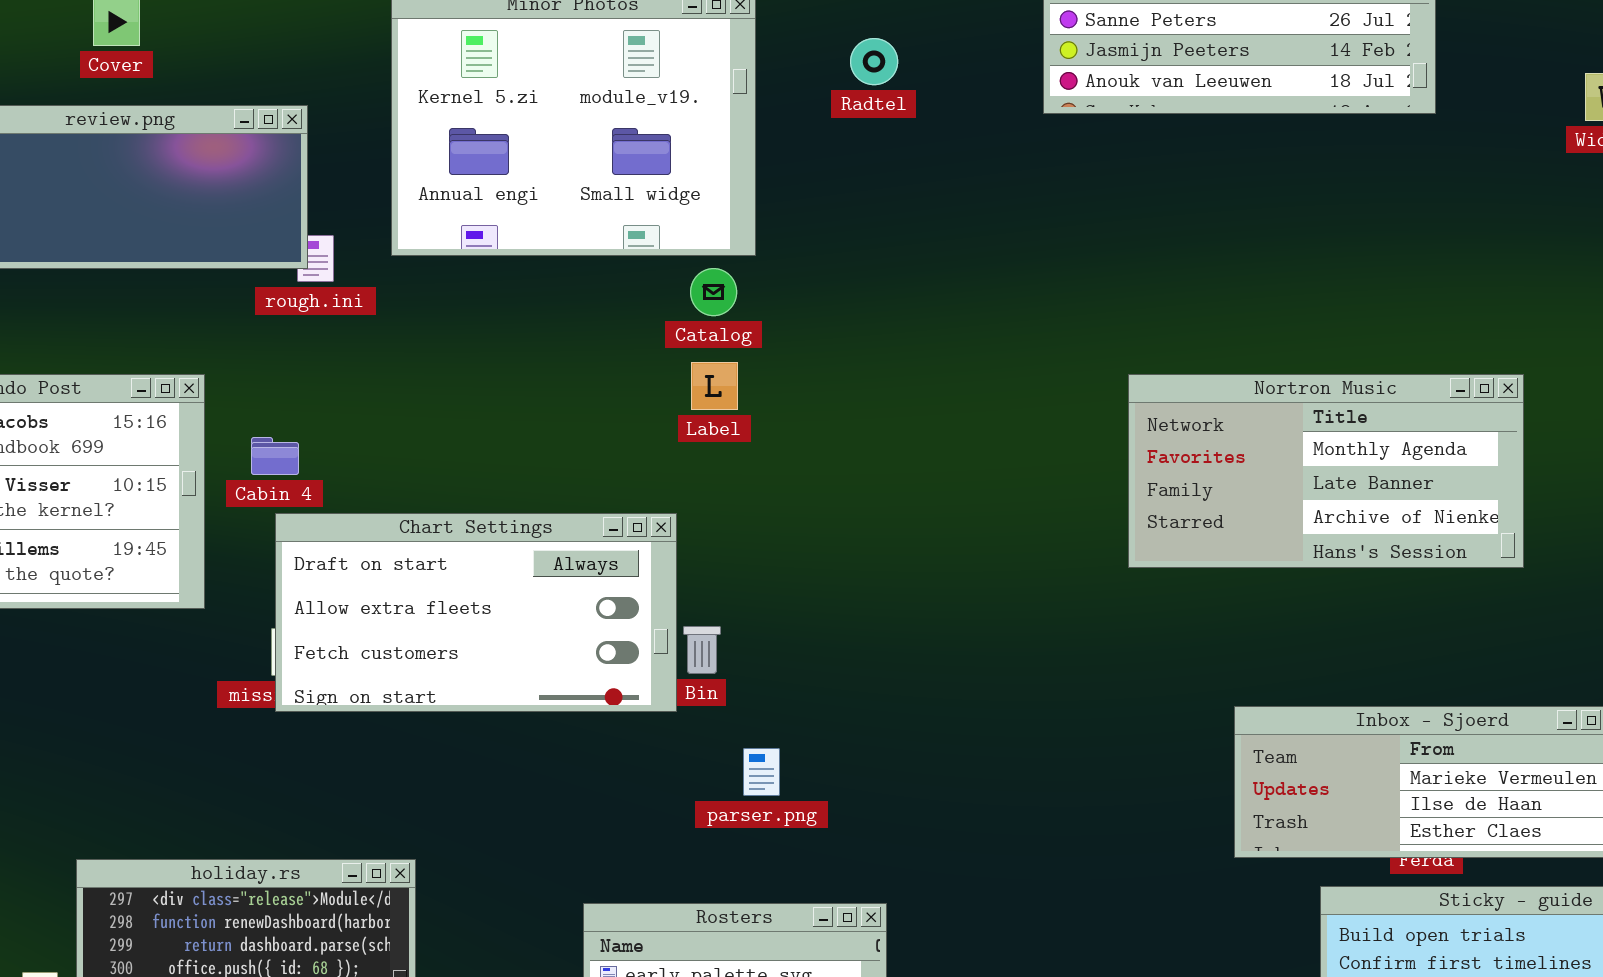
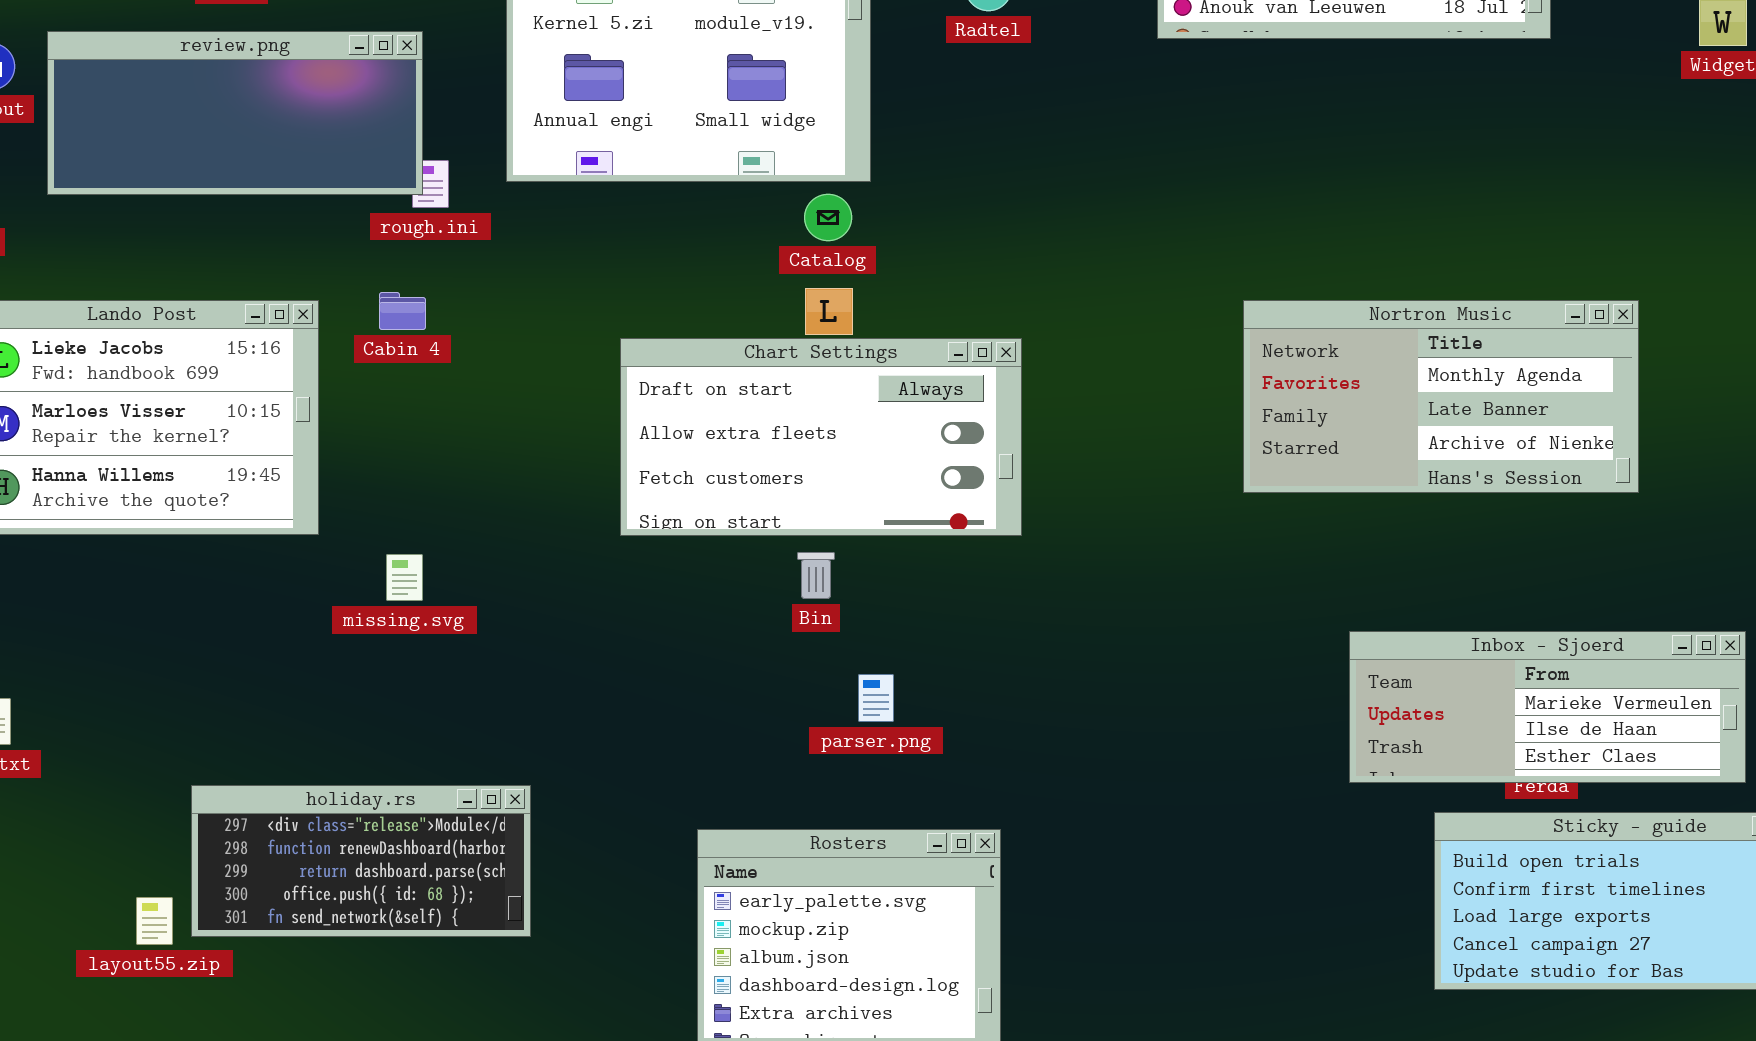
Cabin 4: [251,437,299,475] -> [379,292,426,330], moved
Chart Settings: [275,513,677,712] -> [620,338,1022,536], moved

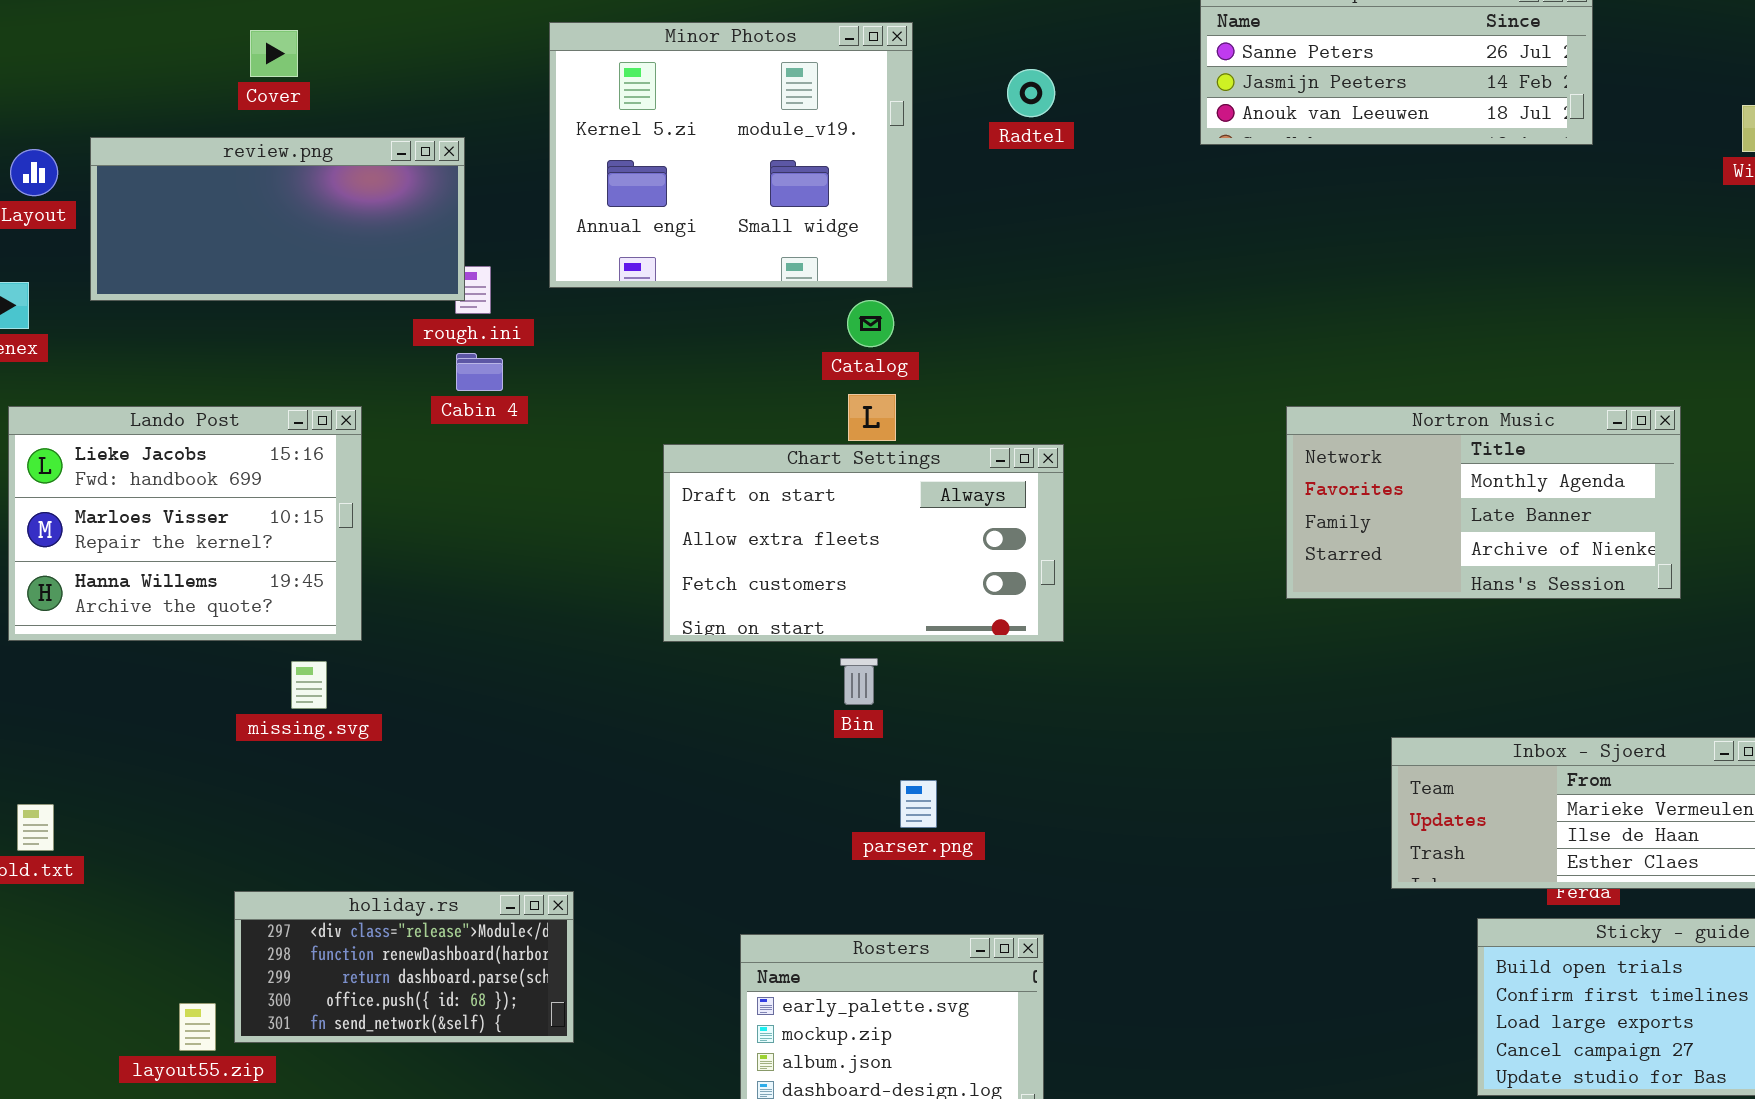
Cabin 4: [379,292,426,330] -> [456,353,503,391], moved
missing.svg: [386,554,423,601] -> [291,661,327,709], moved

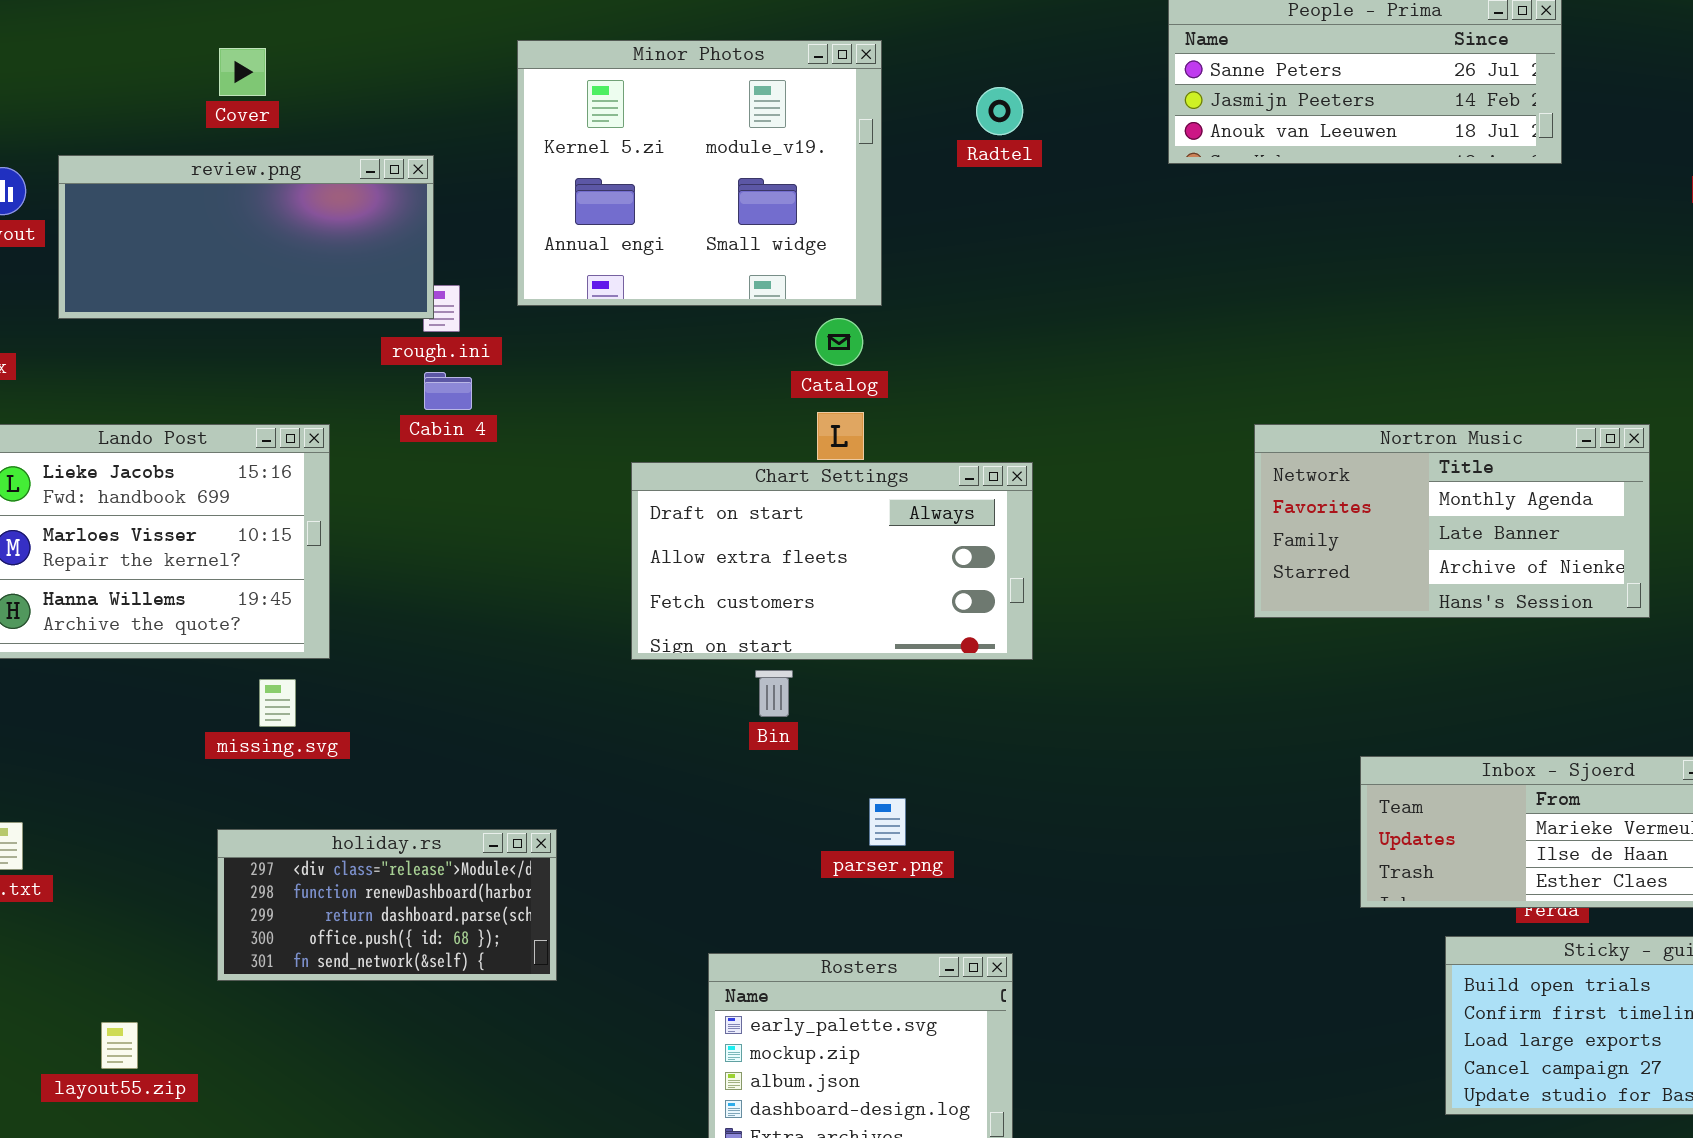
Bin: [840,658,878,705] -> [755,670,793,717], moved
holiday.rs: [234,891,574,1043] -> [217,829,557,981], moved
layout55.zip: [179,1003,216,1051] -> [101,1022,138,1069], moved

